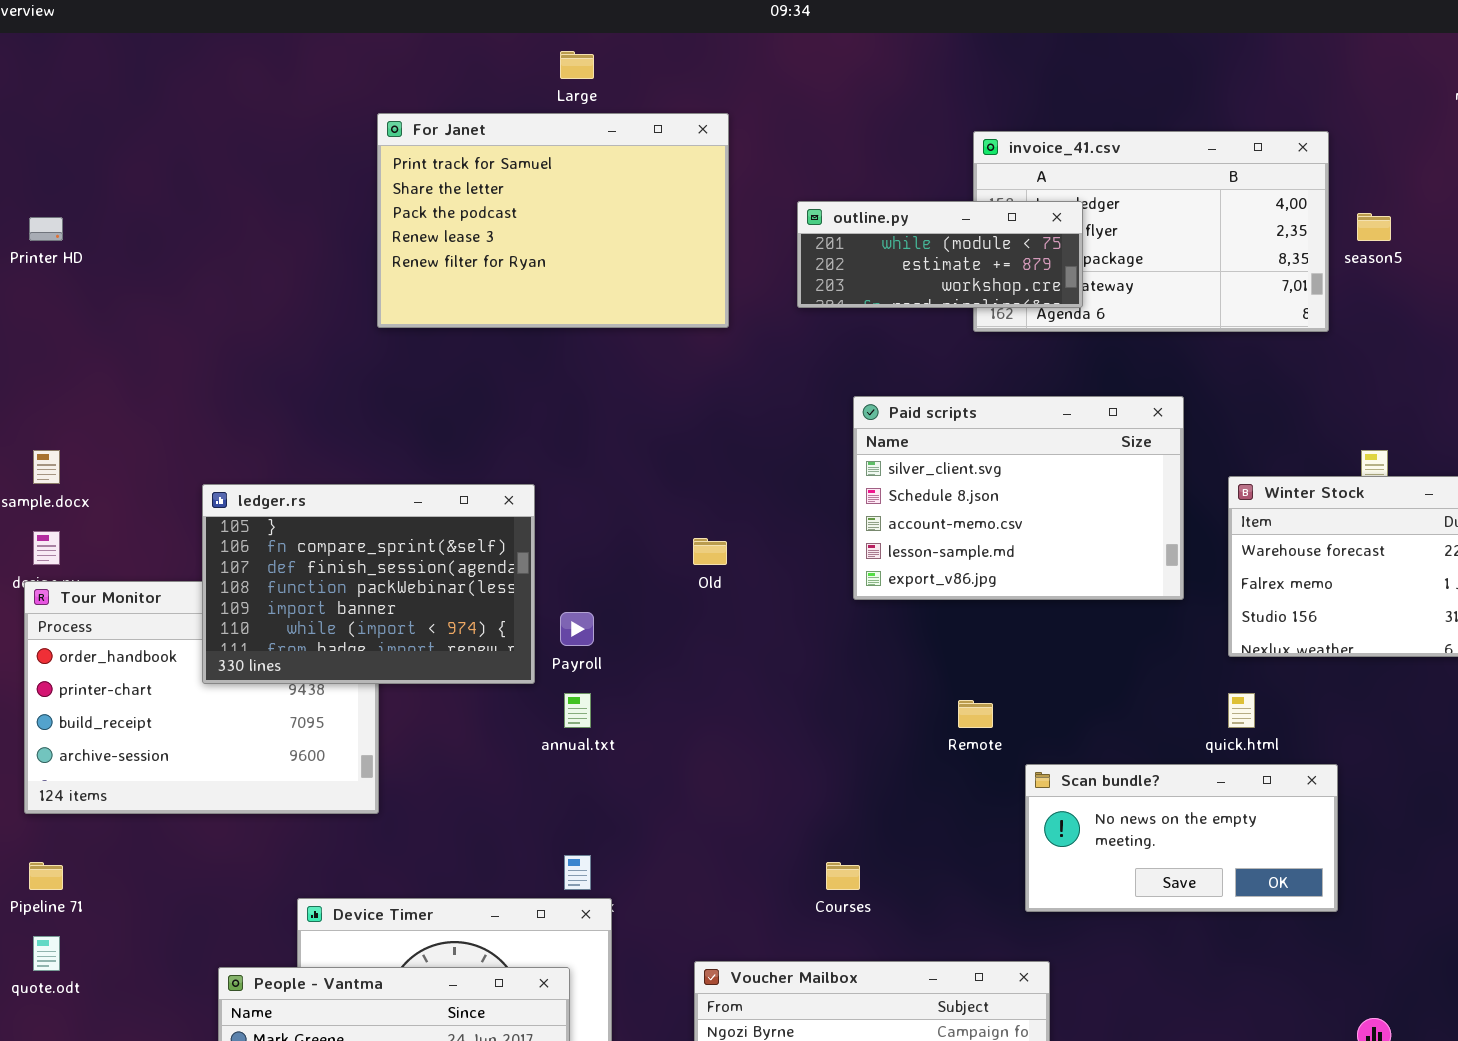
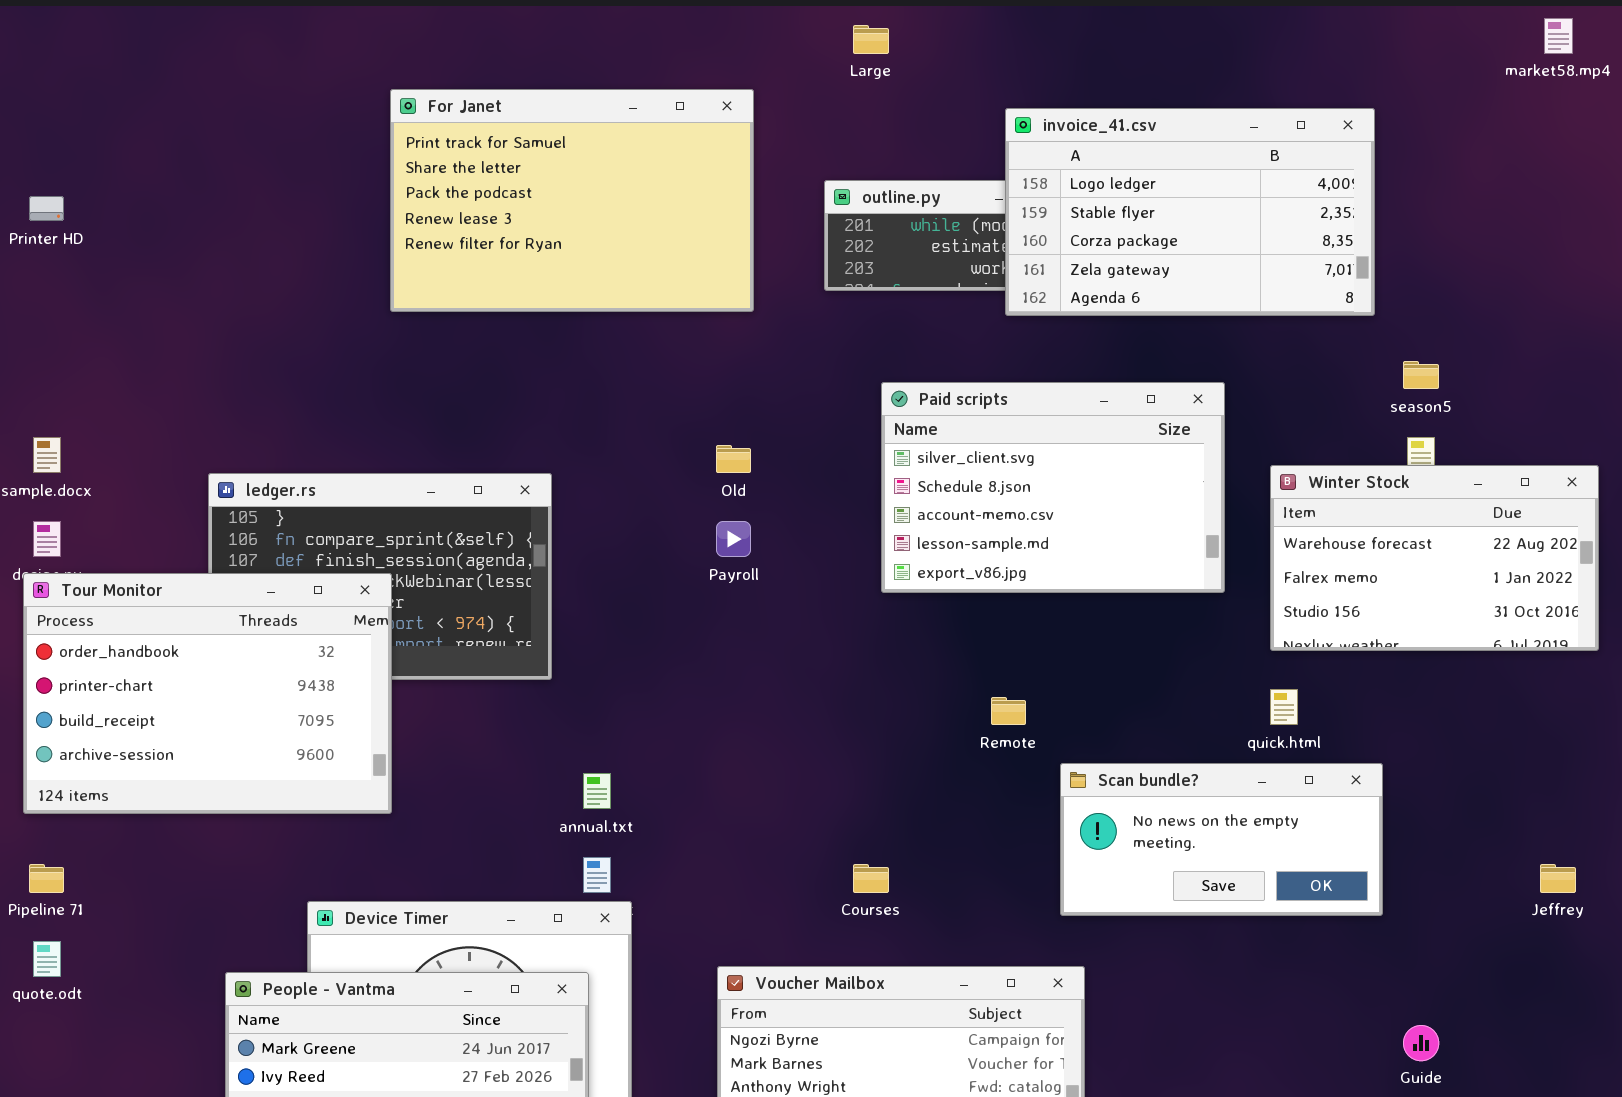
Large: [560,51,594,79] -> [853,25,889,54], moved
invoice_41.csv: [973,131,1329,332] -> [1005,108,1375,316], raised
season5: [1357,213,1391,241] -> [1403,361,1439,389], moved
Old: [693,538,727,565] -> [716,445,751,473], moved
Tour Monitor: [24,581,379,814] -> [23,573,392,814], raised
Payroll: [560,612,594,646] -> [716,521,751,557], moved
annual.txt: [564,693,591,728] -> [583,773,611,809], moved

